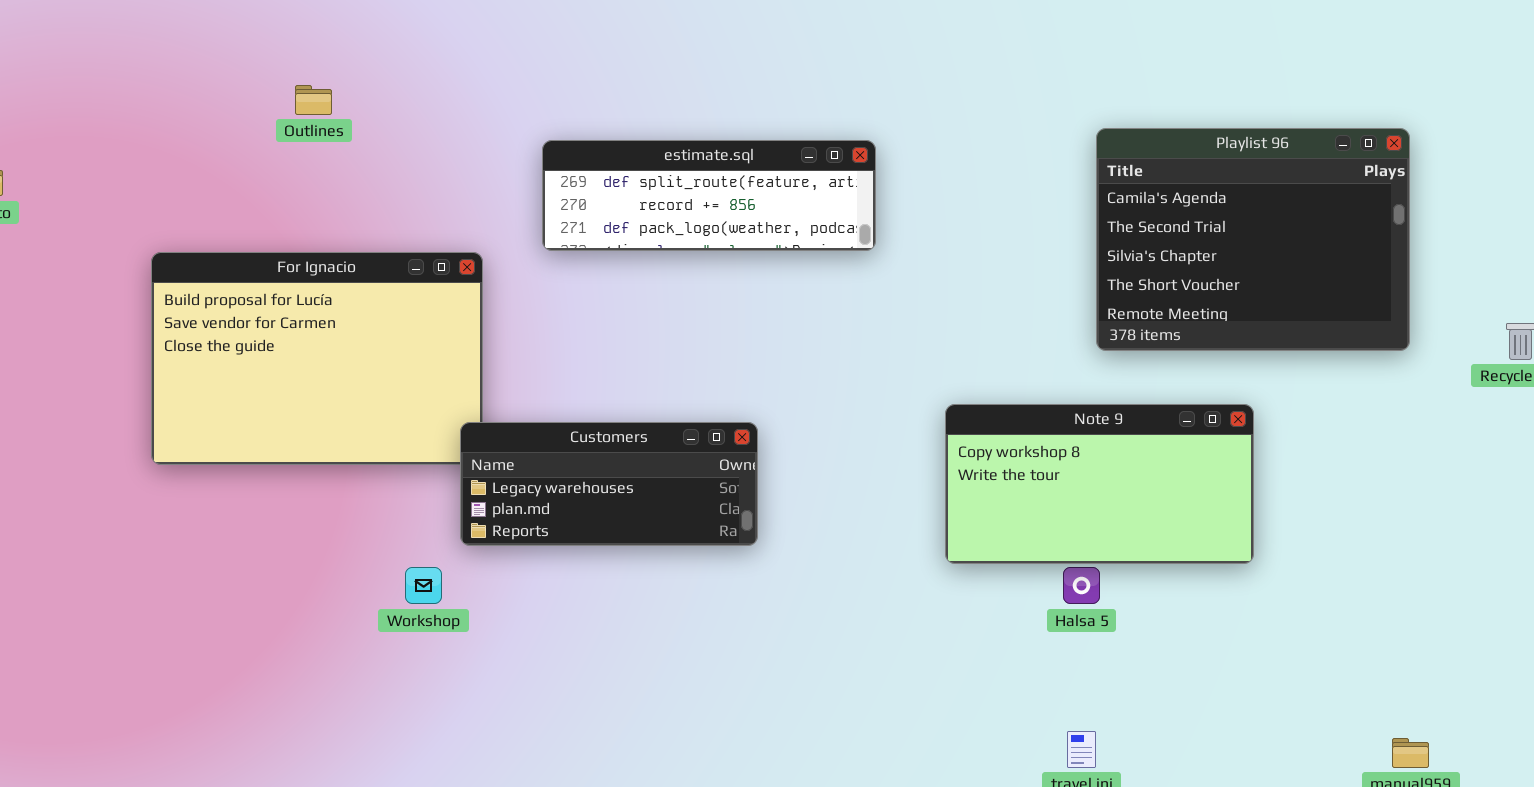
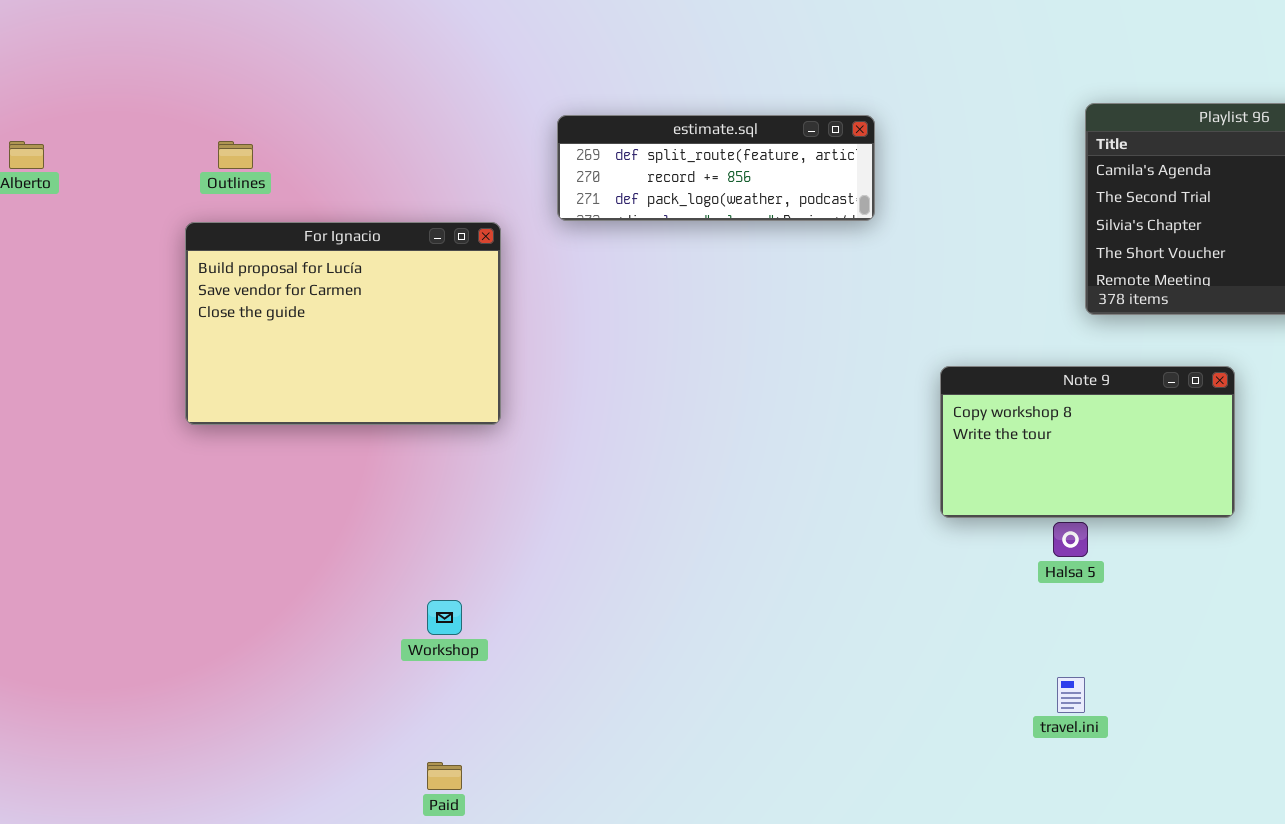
Outlines: [295,85,332,115] -> [218,141,253,169], moved
Customers: [460,422,758,546] -> none, closed
Workshop: [405,567,442,604] -> [427,600,462,635], moved

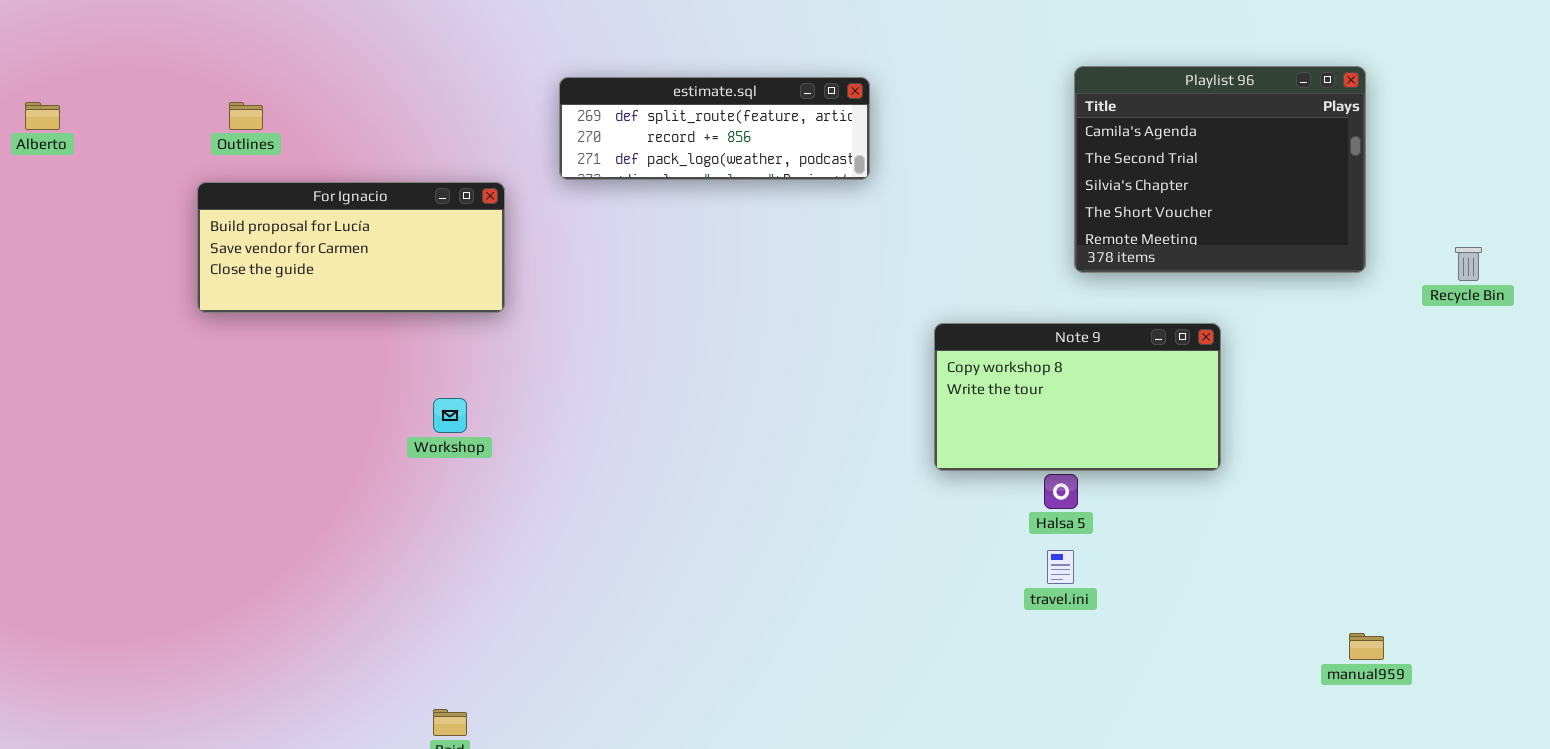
For Ignacio: [185,222,501,425] -> [197,182,505,313], resized
Workshop: [427,600,462,635] -> [433,398,467,433], moved
travel.ini: [1057,677,1085,713] -> [1047,550,1074,584], moved

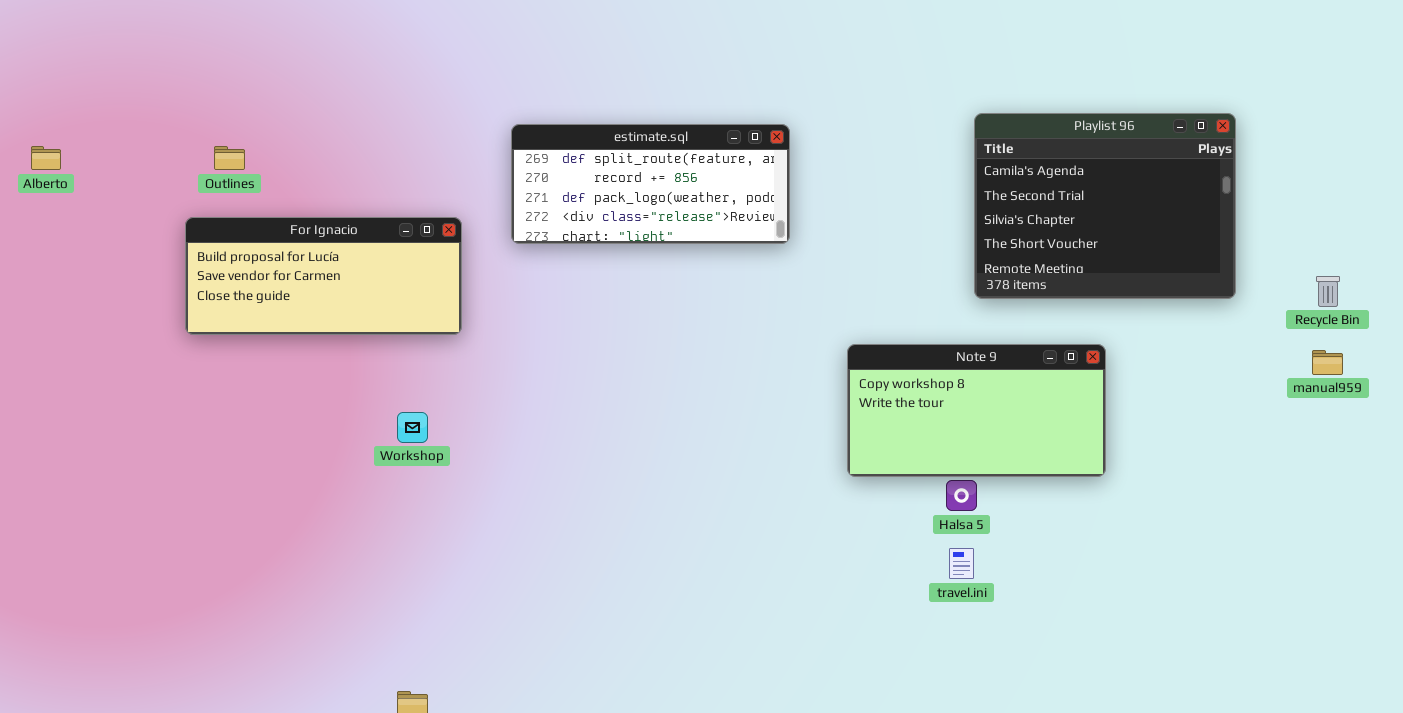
estimate.sql: [559,77,870,180] -> [511,124,790,244], resized
manual959: [1349,633,1384,660] -> [1312,350,1343,375], moved

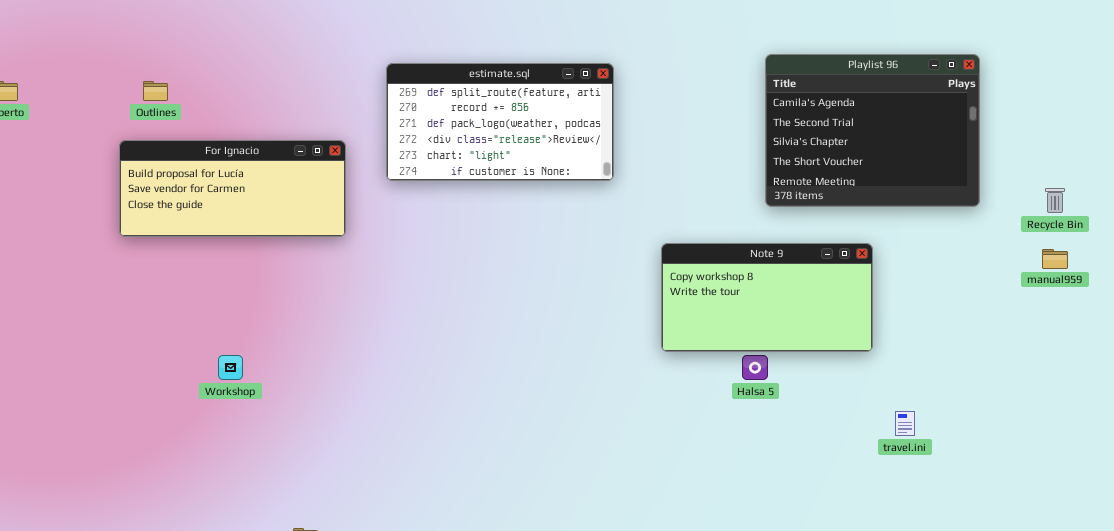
estimate.sql: [511,124,790,244] -> [386,63,614,181], resized
Workshop: [397,412,428,443] -> [218,355,243,380], moved
travel.ini: [949,548,974,579] -> [895,411,915,436], moved

